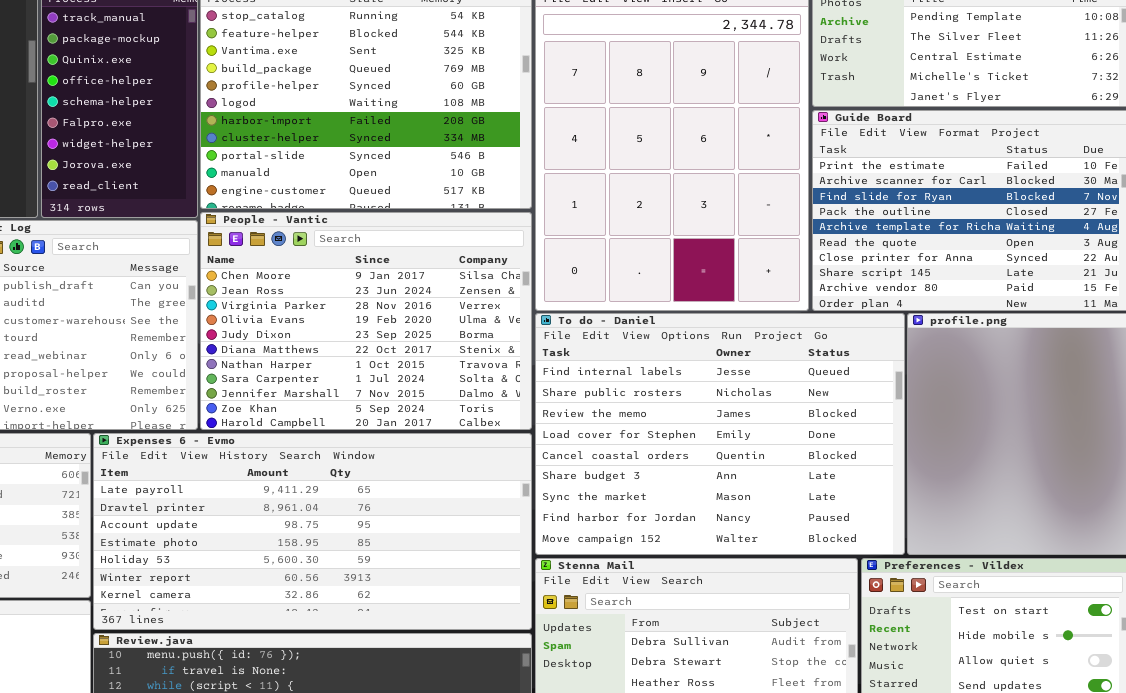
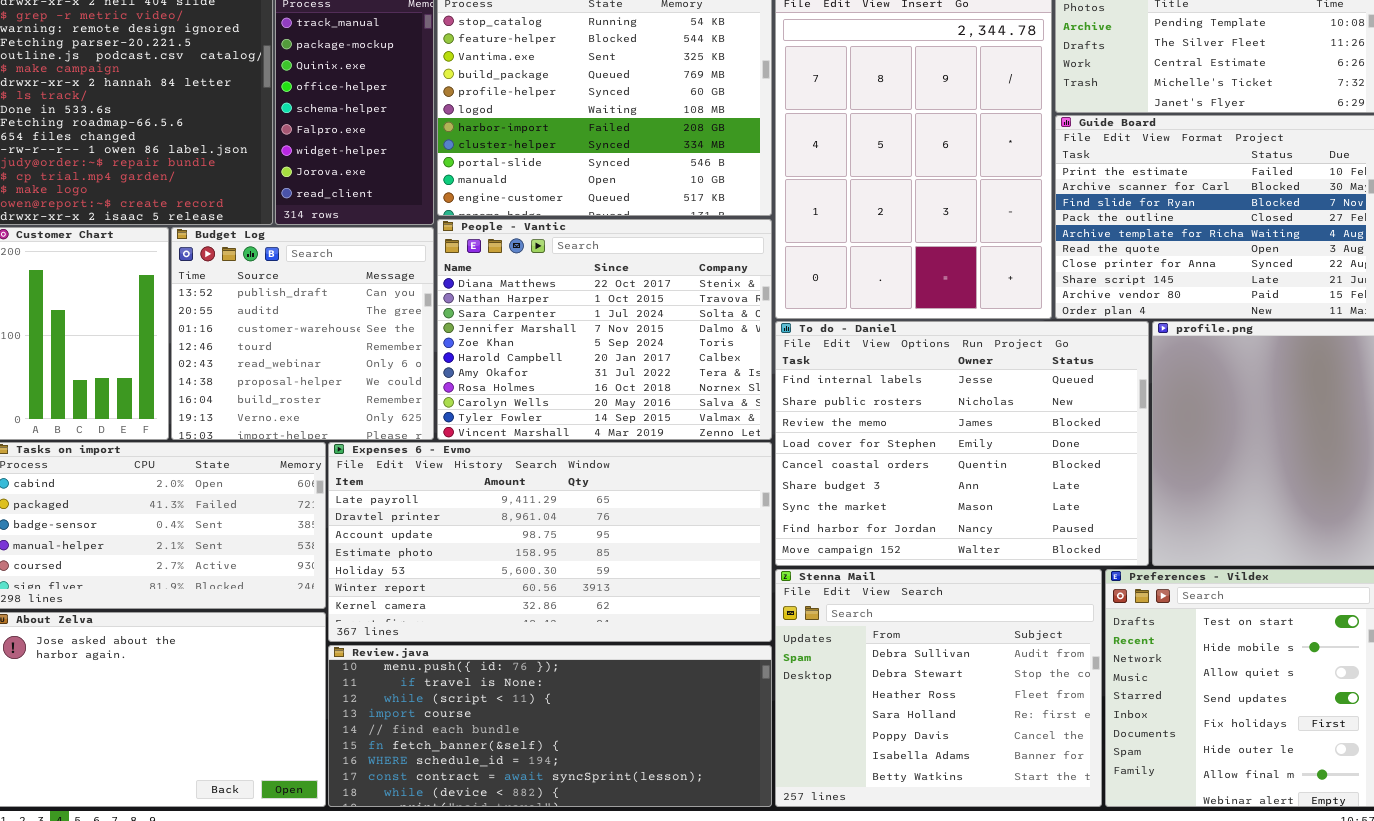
People - Vantic: [200,212,532,430] -> [437,219,772,440], scrolled down 5 rows

